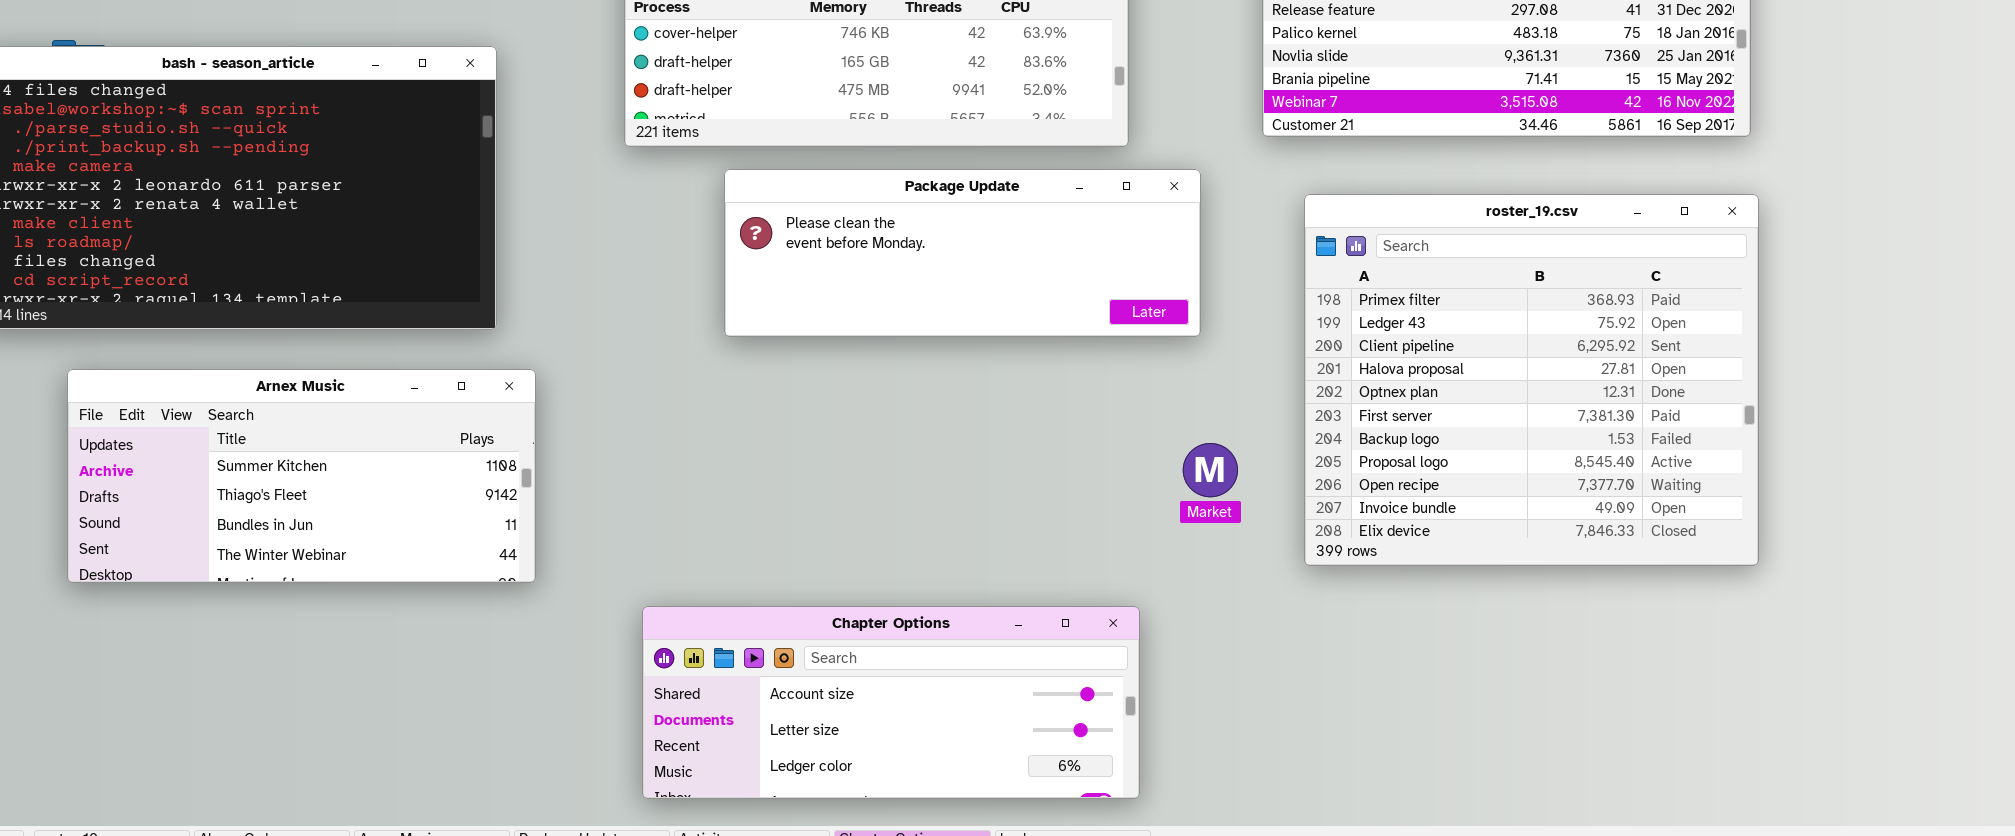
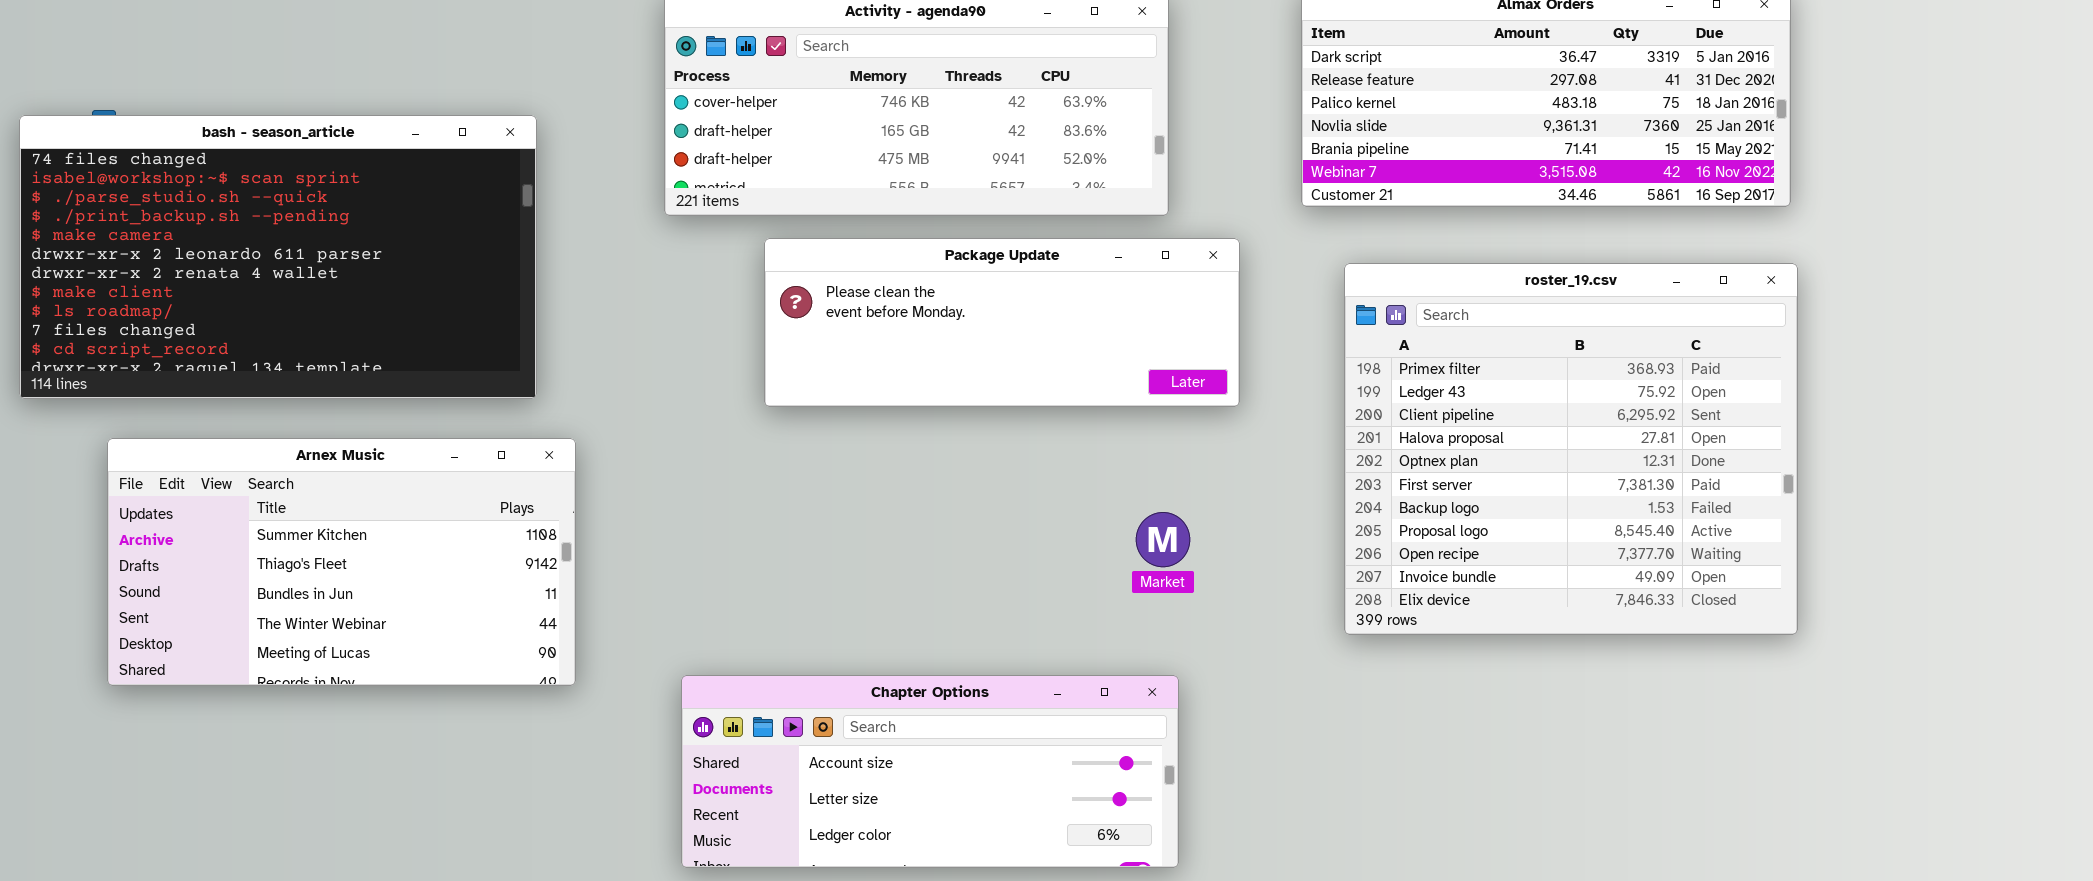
Arnex Music: [67,369,536,583] -> [107,438,576,686], resized
Market: [1183,443,1238,497] -> [1136,512,1190,567], moved

